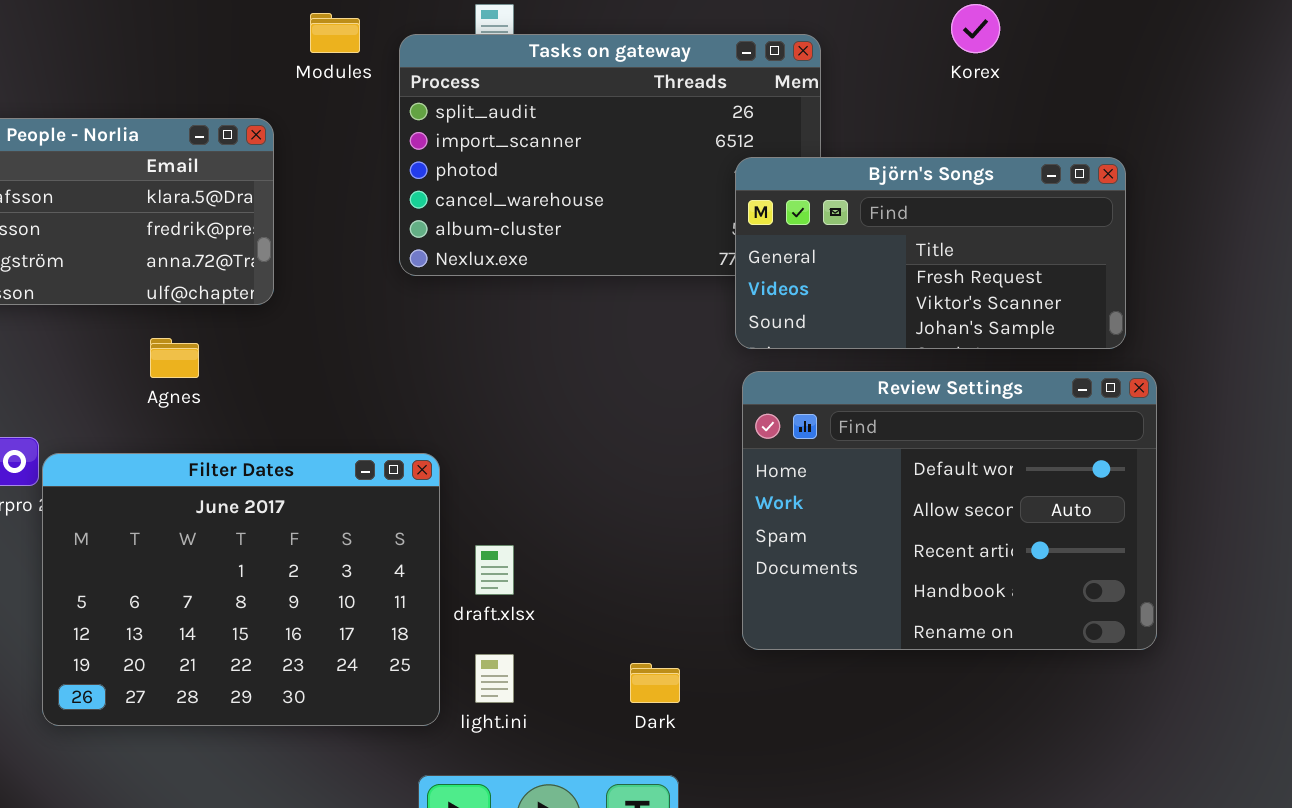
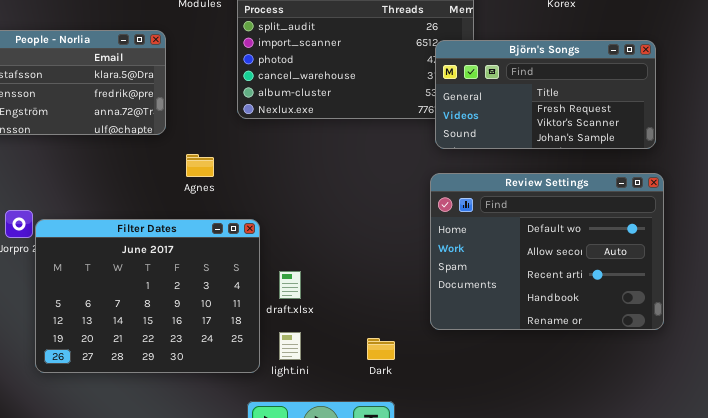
Björn's Songs: [735,157,1126,349] -> [435,40,656,149], moved
Agnes: [150,338,199,378] -> [186,154,214,177], moved

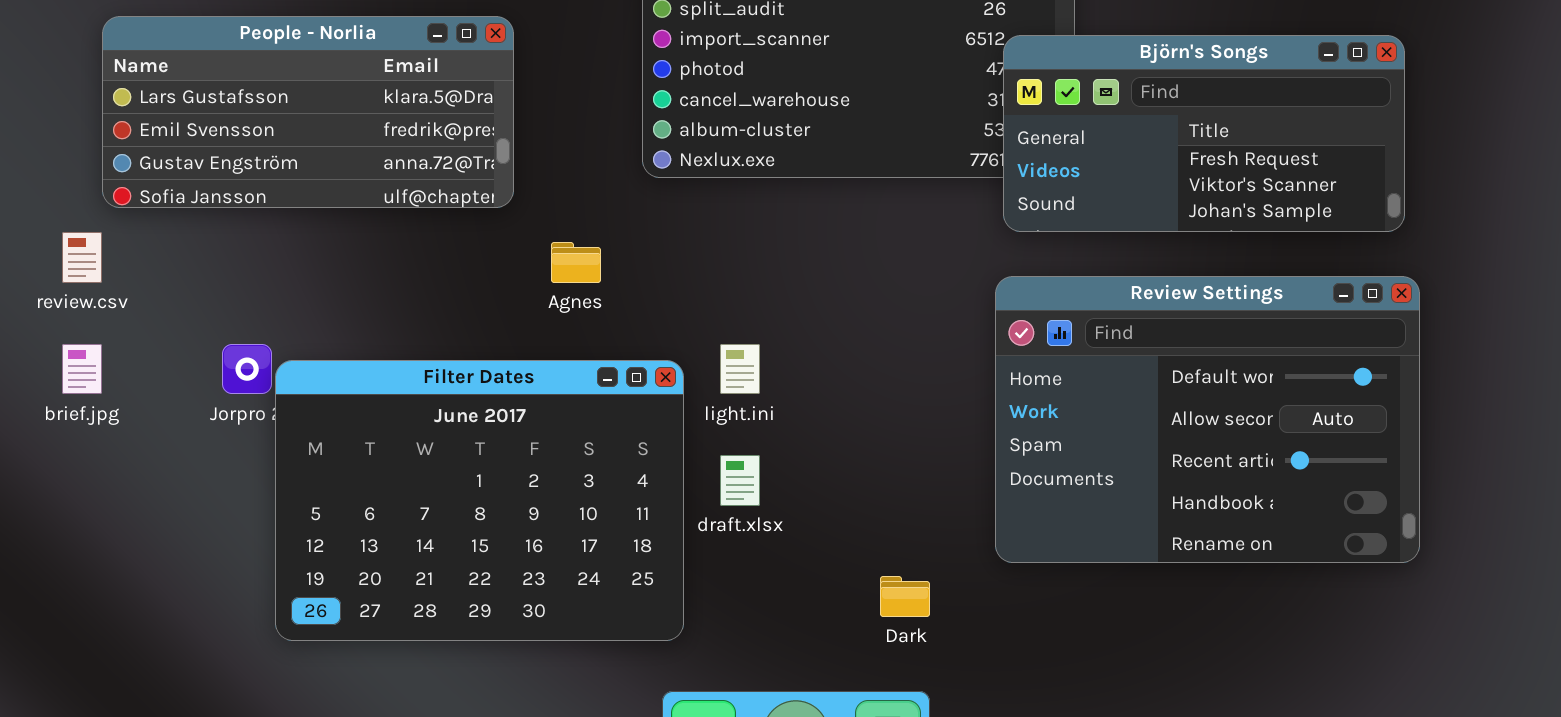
light.ini: [279,332,301,360] -> [720,344,760,394], moved

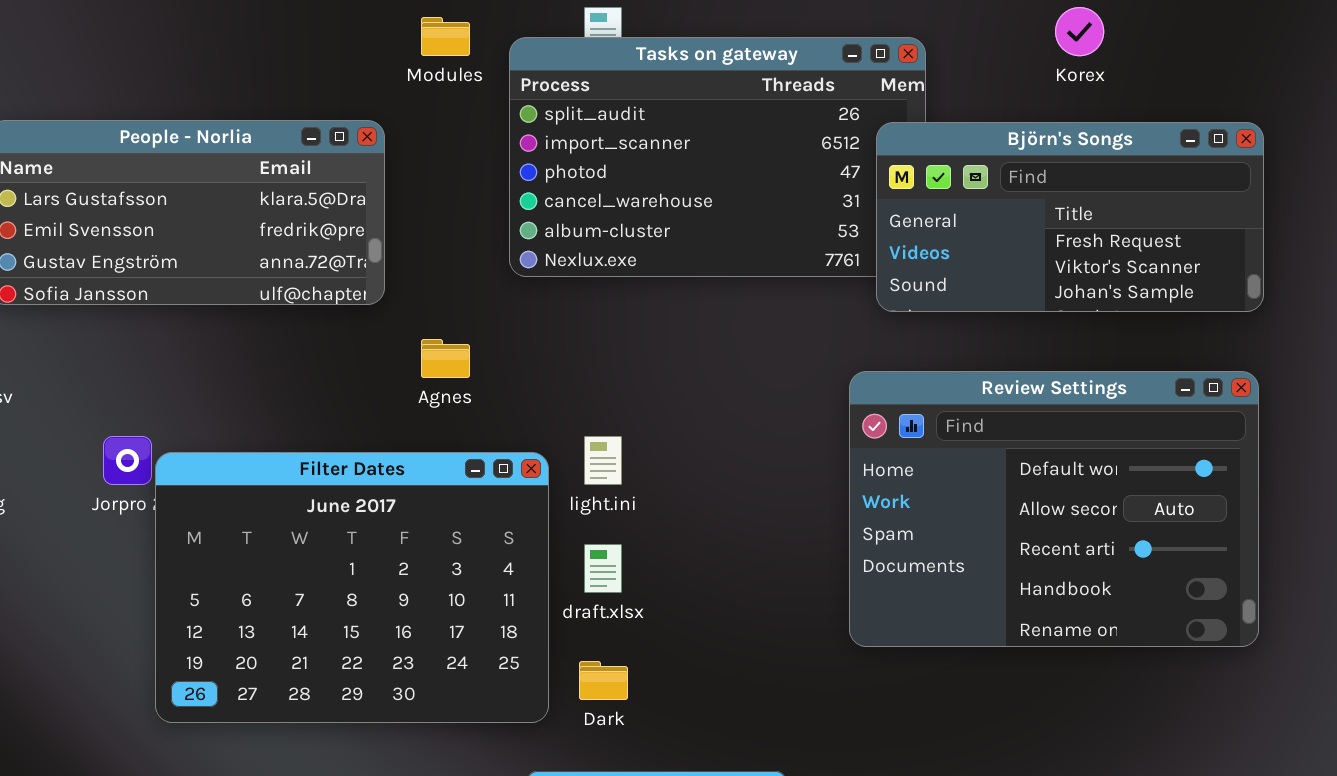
Björn's Songs: [1003,35,1405,232] -> [876,122,1264,312], moved
Dark: [880,576,930,617] -> [579,661,628,700], moved

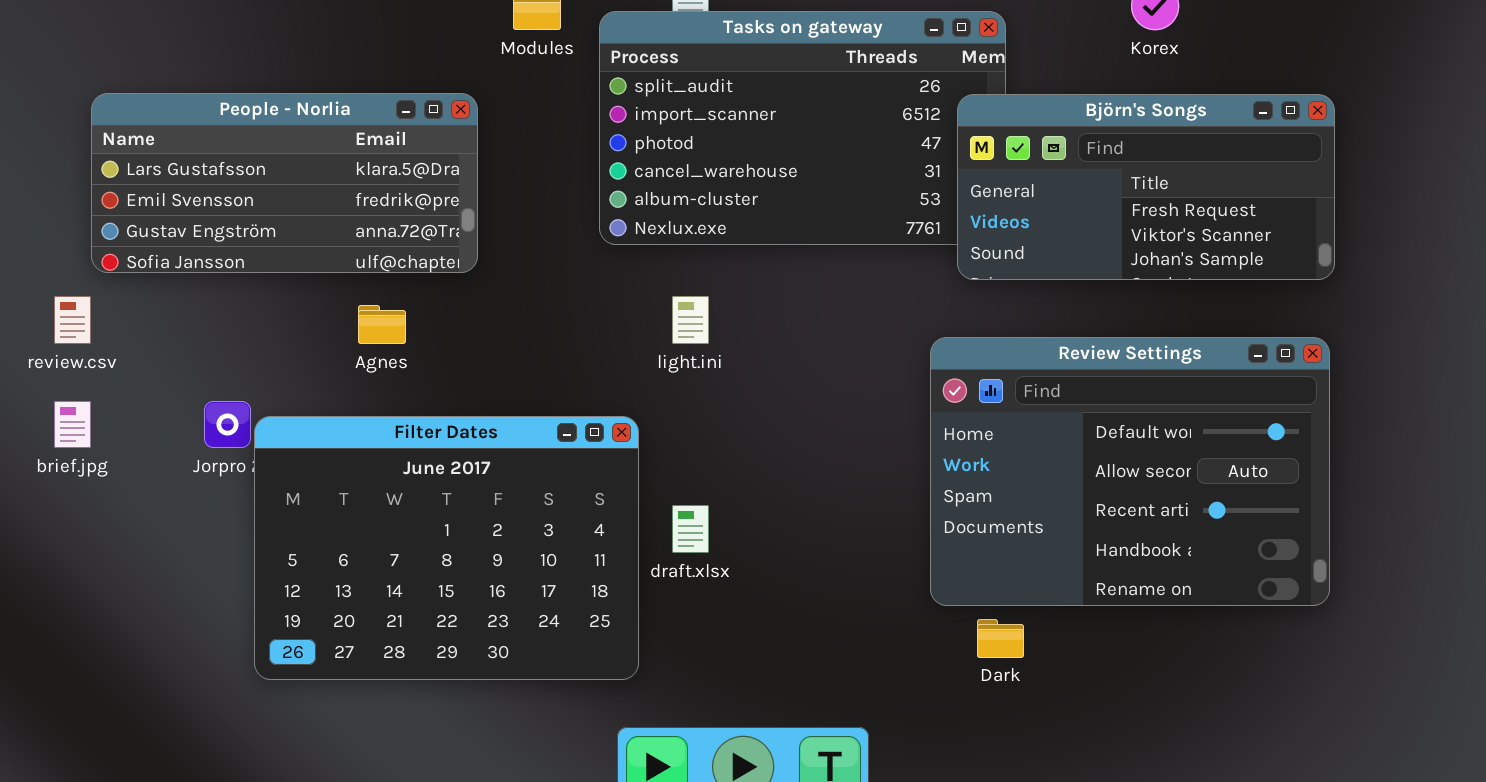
Agnes: [421,339,470,378] -> [358,305,406,344], moved
light.ini: [584,436,622,485] -> [672,296,709,344], moved
Dark: [579,661,628,700] -> [977,619,1024,658], moved

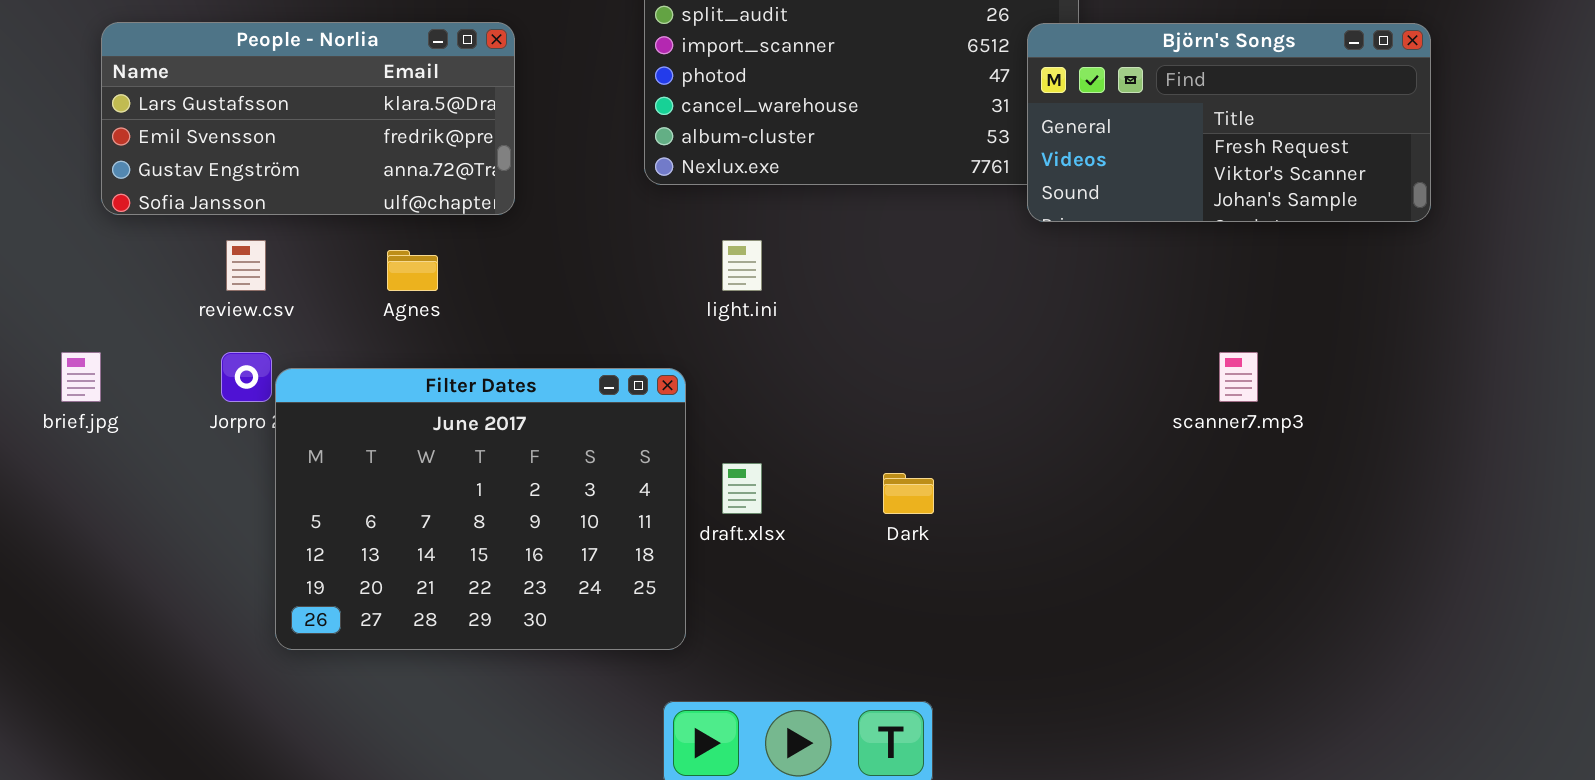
review.csv: [54,296,91,344] -> [226,240,266,291], moved
Review Settings: [930,337,1330,606] -> none, closed
Dark: [977,619,1024,658] -> [883,473,934,514], moved

